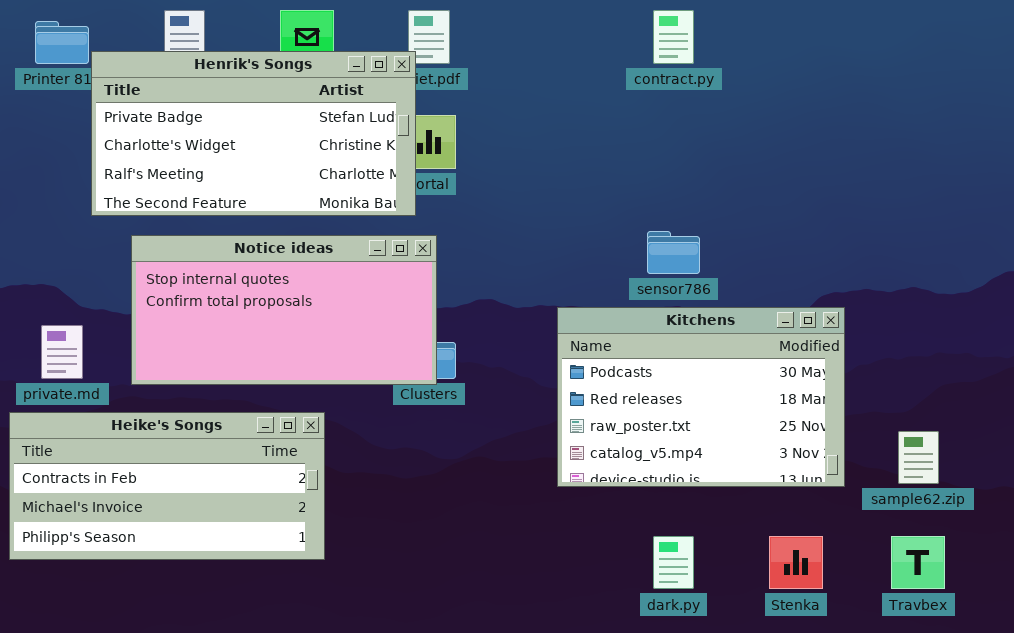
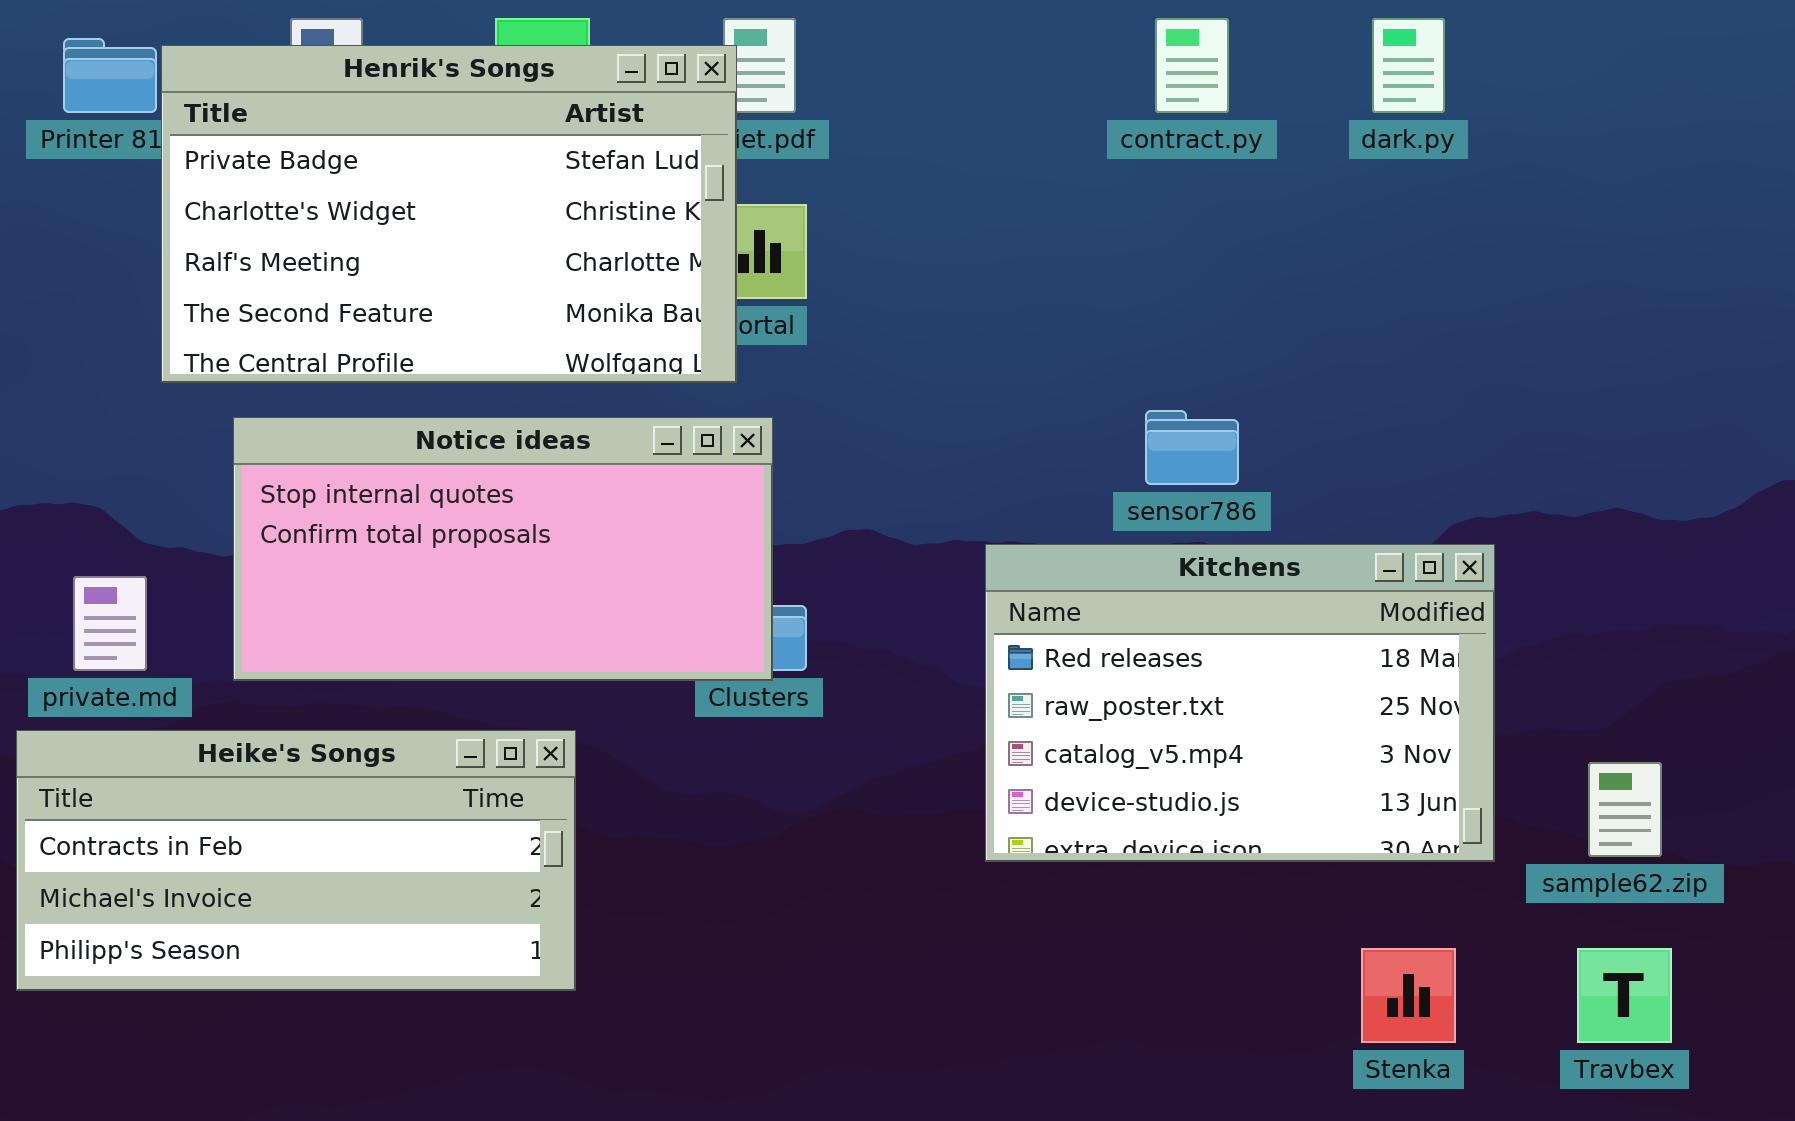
Henrik's Songs: [91,51,416,216] -> [161,45,737,383], resized
Kitchens: [557,307,845,487] -> [985,544,1495,862], scrolled down 1 row
dark.py: [653,536,694,589] -> [1372,18,1445,113], moved

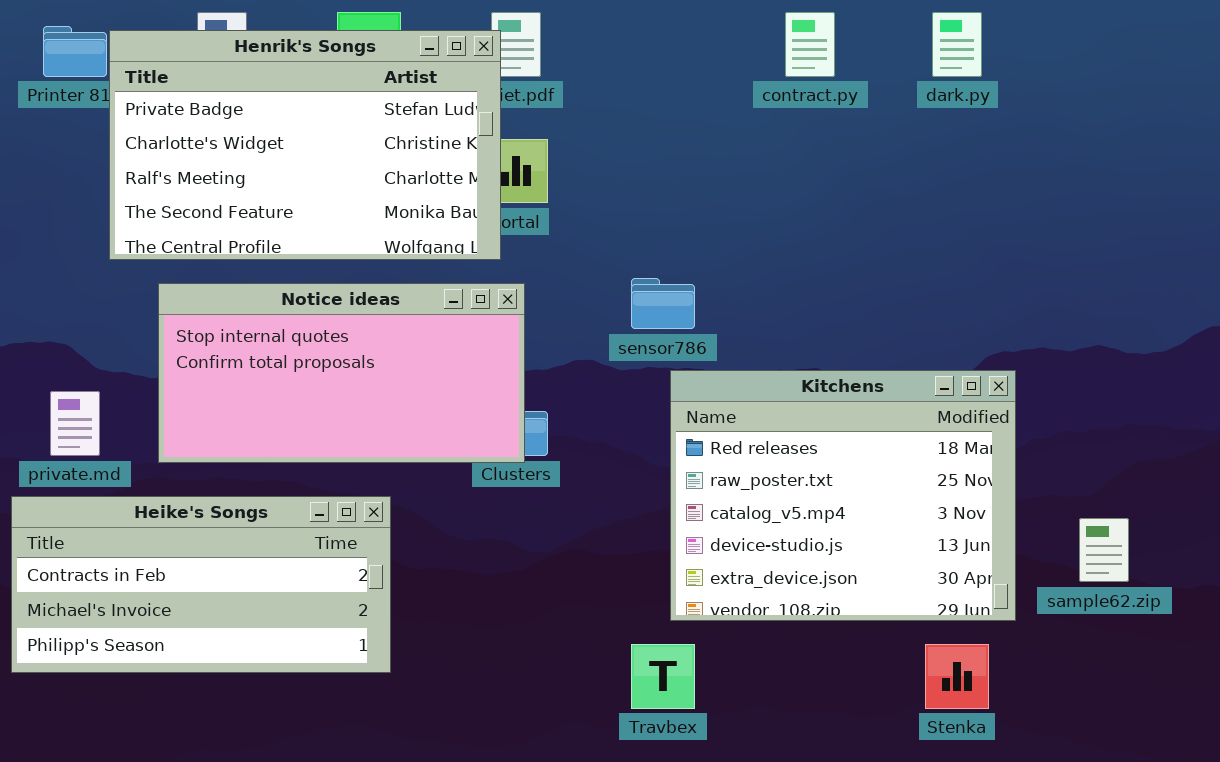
sensor786: [1145,410,1239,485] -> [631,278,695,329], moved
Kitchens: [985,544,1495,862] -> [670,370,1016,621], resized
Travbex: [1577,948,1672,1043] -> [631,644,695,709], moved

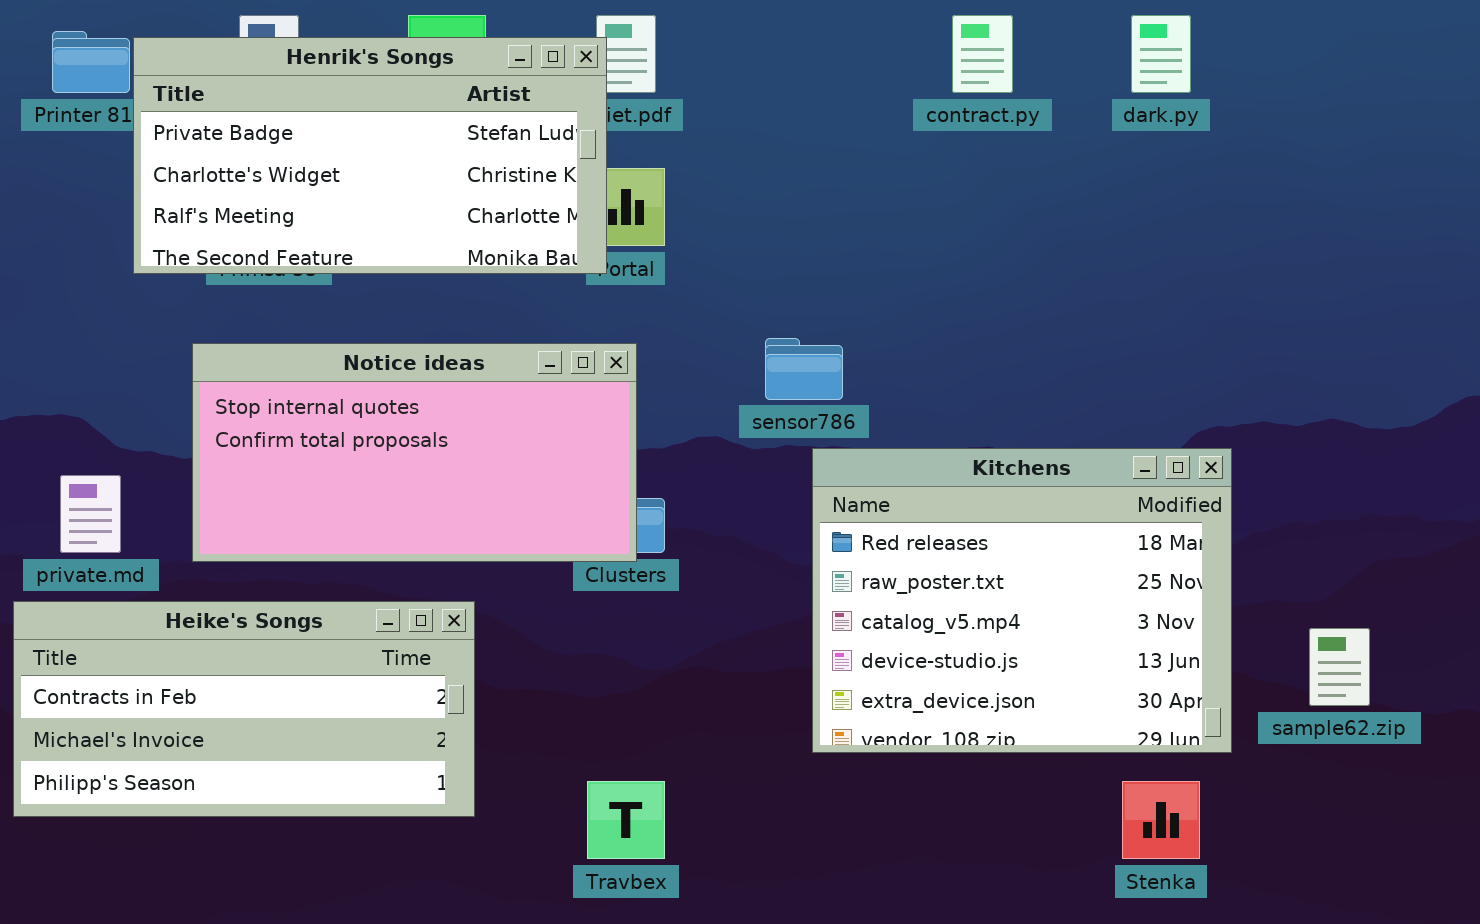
Henrik's Songs: [109,30,501,260] -> [133,37,607,274], resized
Travbex: [631,644,695,709] -> [587,781,665,859], moved

